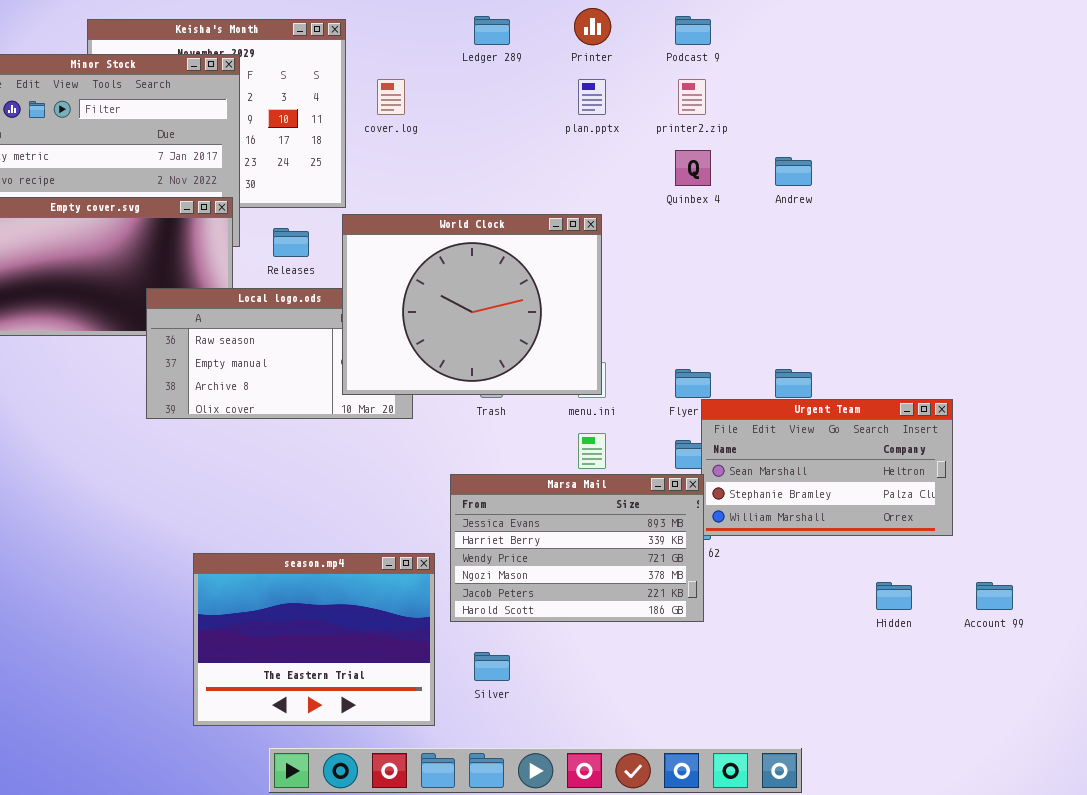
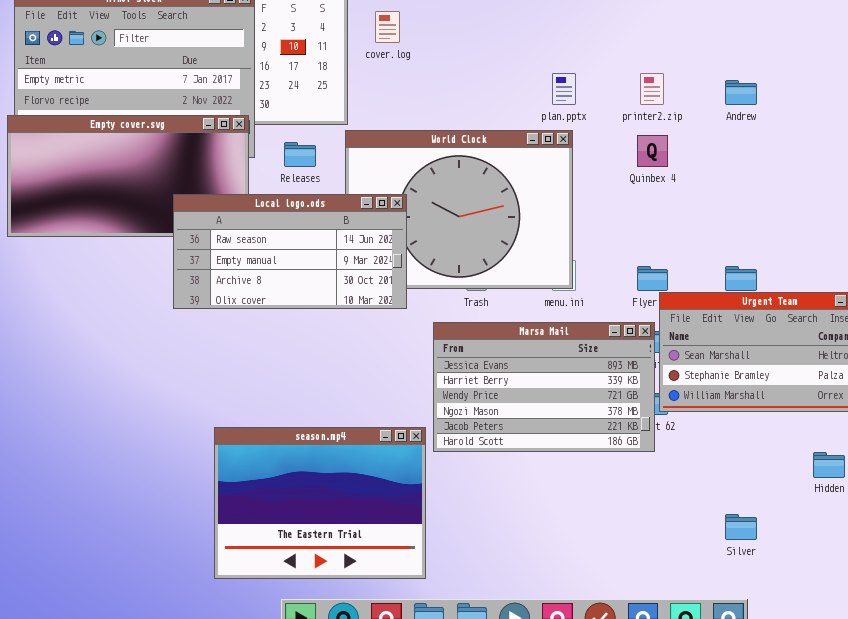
plan.pptx: [578,79,606,115] -> [552,73,576,105], moved
printer2.zip: [678,79,706,115] -> [640,73,664,105], moved
Quinbex 4: [675,150,711,186] -> [637,135,668,167], moved
Local logo.ods: [146,288,413,419] -> [173,194,407,309], raised
Marsa Mail: [450,474,704,622] -> [433,322,655,452], moved
Silver: [474,652,510,681] -> [725,514,757,540], moved

